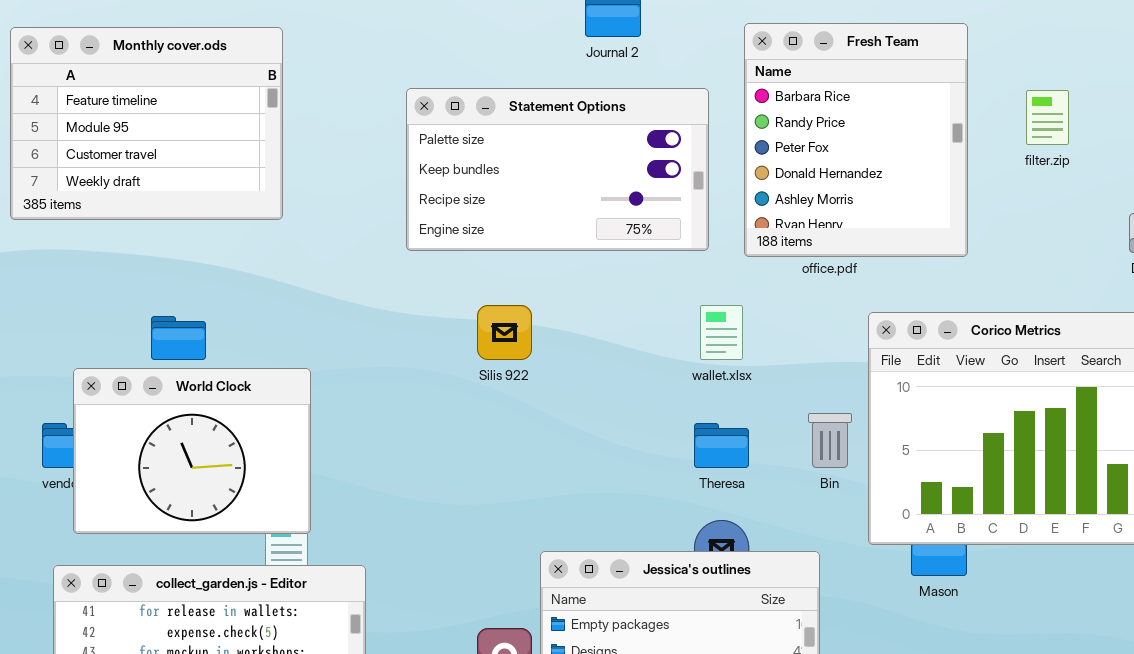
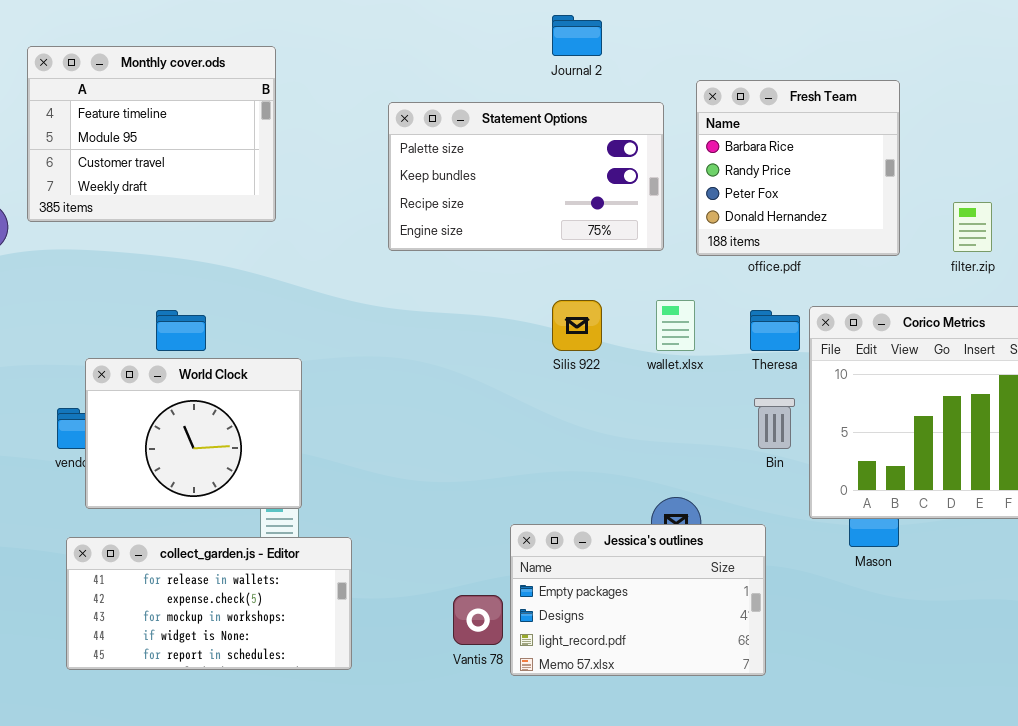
Fresh Team: [744,23,968,257] -> [696,80,900,256], resized
filter.zip: [1026,90,1069,145] -> [953,202,992,252], moved
Silis 922: [477,305,532,360] -> [552,300,602,351], moved
Theresa: [694,423,749,468] -> [750,310,800,351], moved

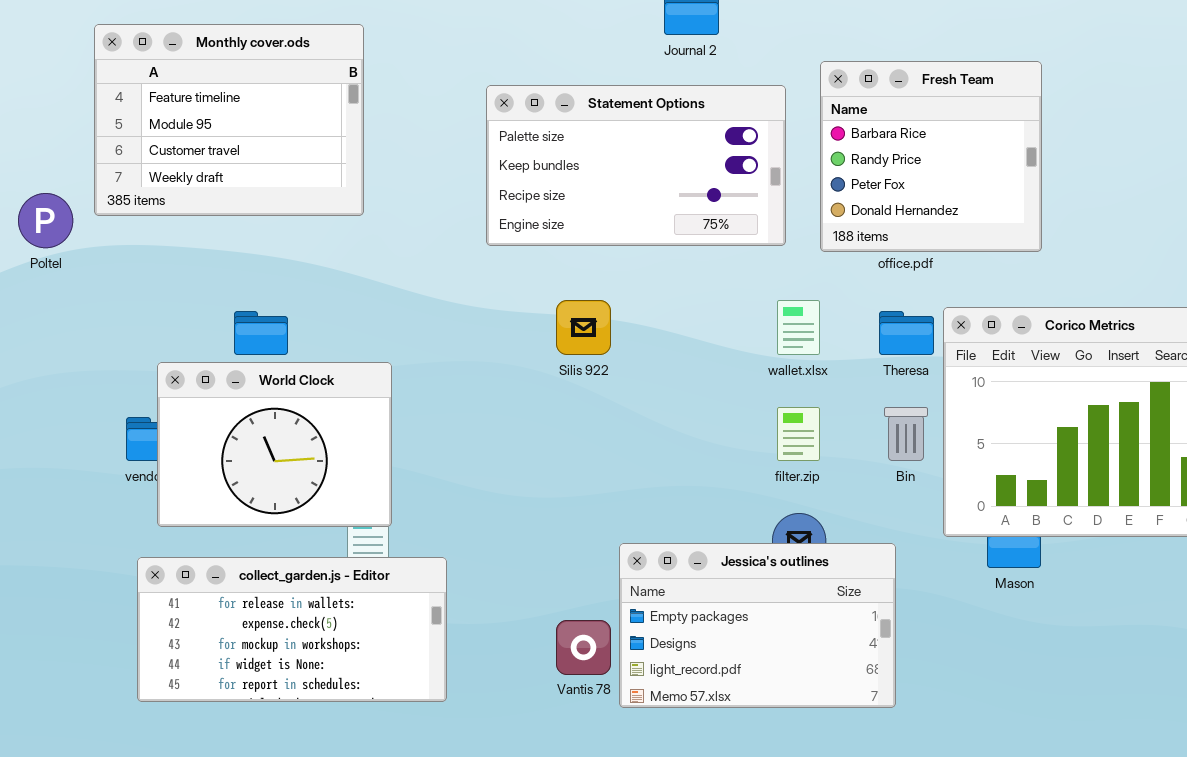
filter.zip: [953,202,992,252] -> [777,407,820,461], moved
Silis 922: [552,300,602,351] -> [556,300,611,355], moved

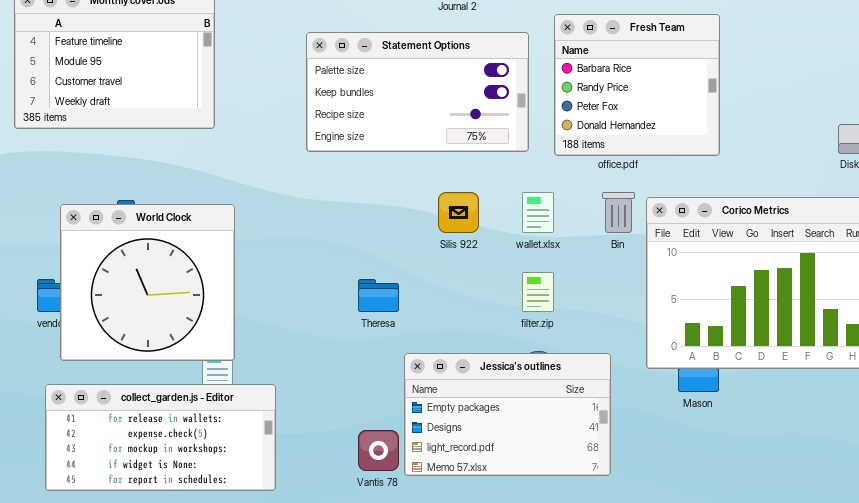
Silis 922: [556,300,611,355] -> [438,192,479,233], moved
Theresa: [879,311,934,355] -> [358,279,399,312], moved
World Clock: [157,362,392,527] -> [60,204,235,361], resized
Bin: [884,407,928,461] -> [602,192,635,233], moved
Jessica's outlines: [619,543,896,708] -> [404,353,611,476], moved

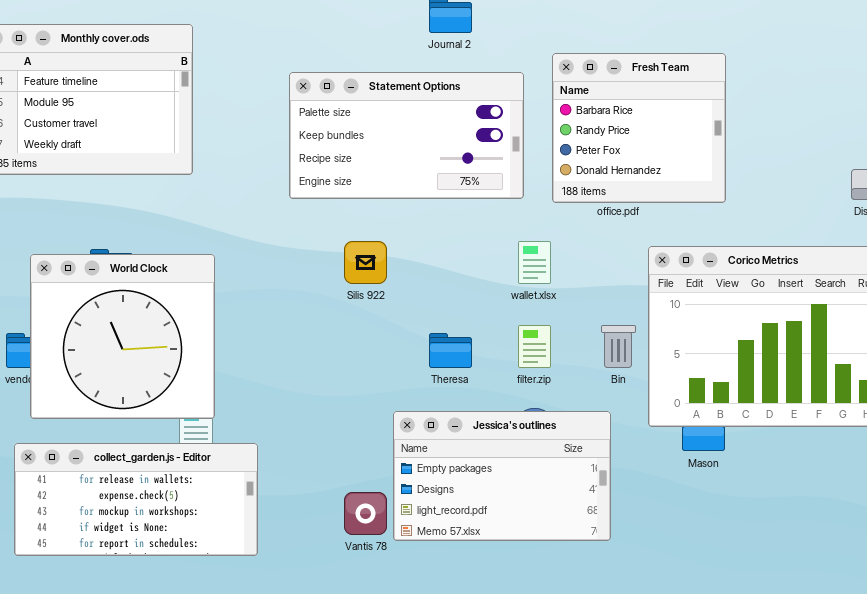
Silis 922: [438,192,479,233] -> [344,241,387,284], moved
Bin: [602,192,635,233] -> [601,325,636,368], moved
Theresa: [358,279,399,312] -> [429,333,472,368], moved

